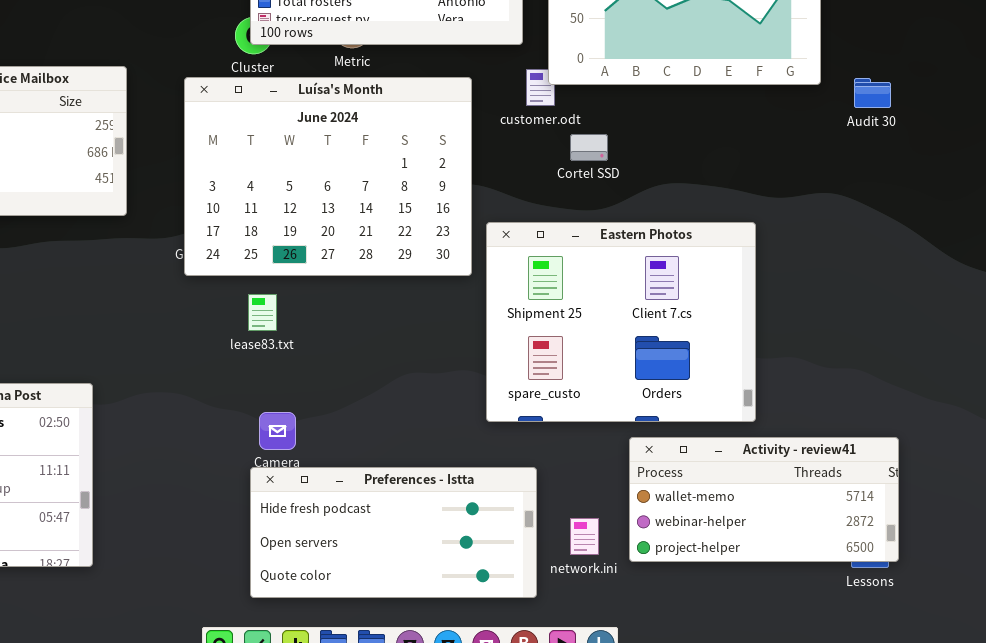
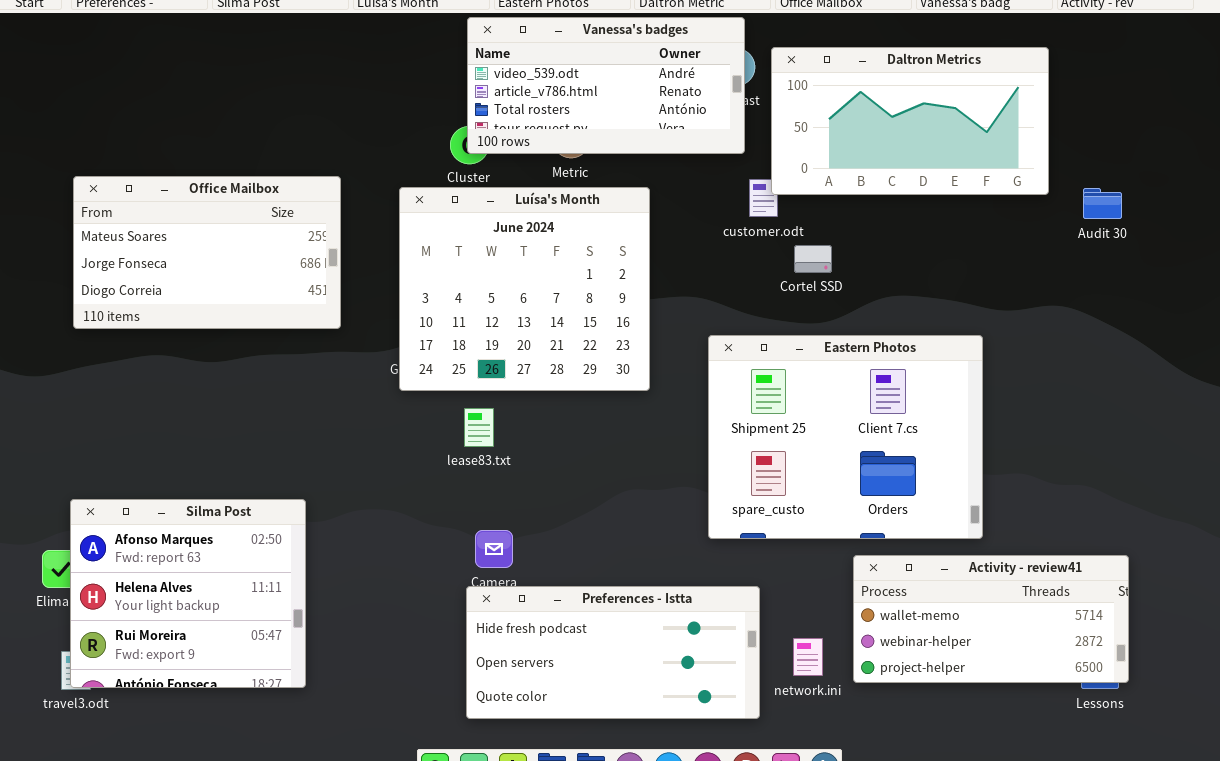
Luísa's Month: [184,77,472,276] -> [399,187,650,391], resized

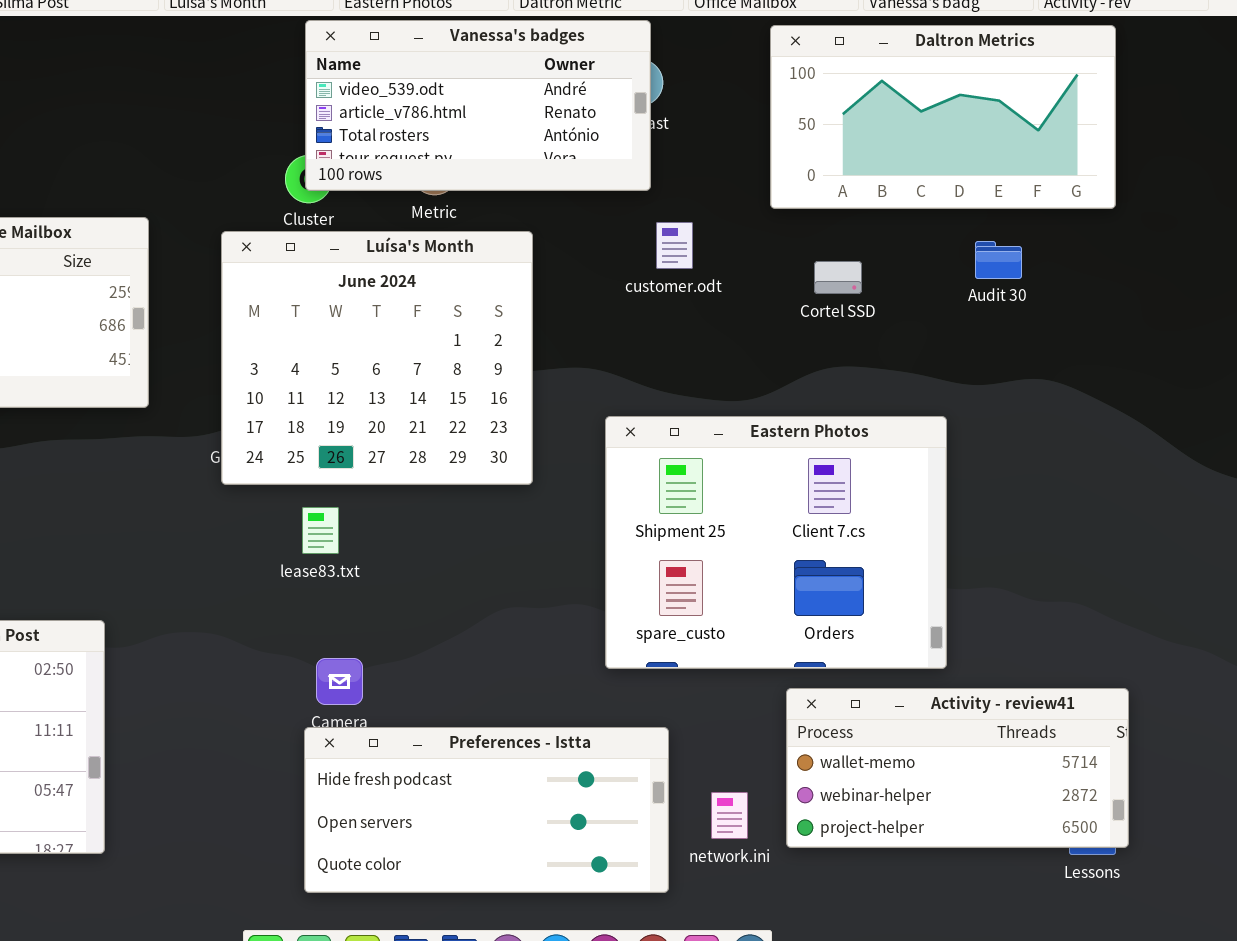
Daltron Metrics: [771,47,1049,195] -> [770,25,1116,209], moved
Audit 30: [1083,188,1122,219] -> [975,241,1022,279], moved
Cortel SSD: [794,245,832,273] -> [814,261,862,294], moved

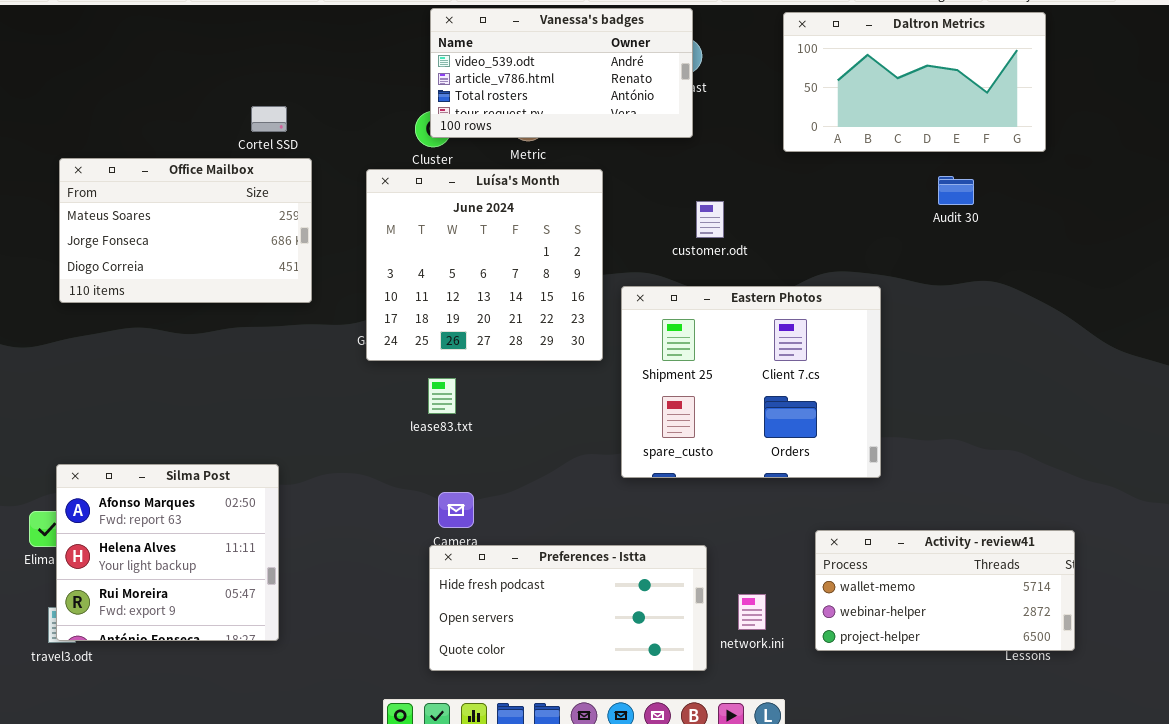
customer.odt: [656,222,693,269] -> [696,201,724,238], moved
Cortel SSD: [814,261,862,294] -> [251,106,287,132], moved
Eastern Photos: [605,416,947,669] -> [621,286,881,478], moved
Activity - review41: [786,688,1129,848] -> [815,530,1075,651], moved

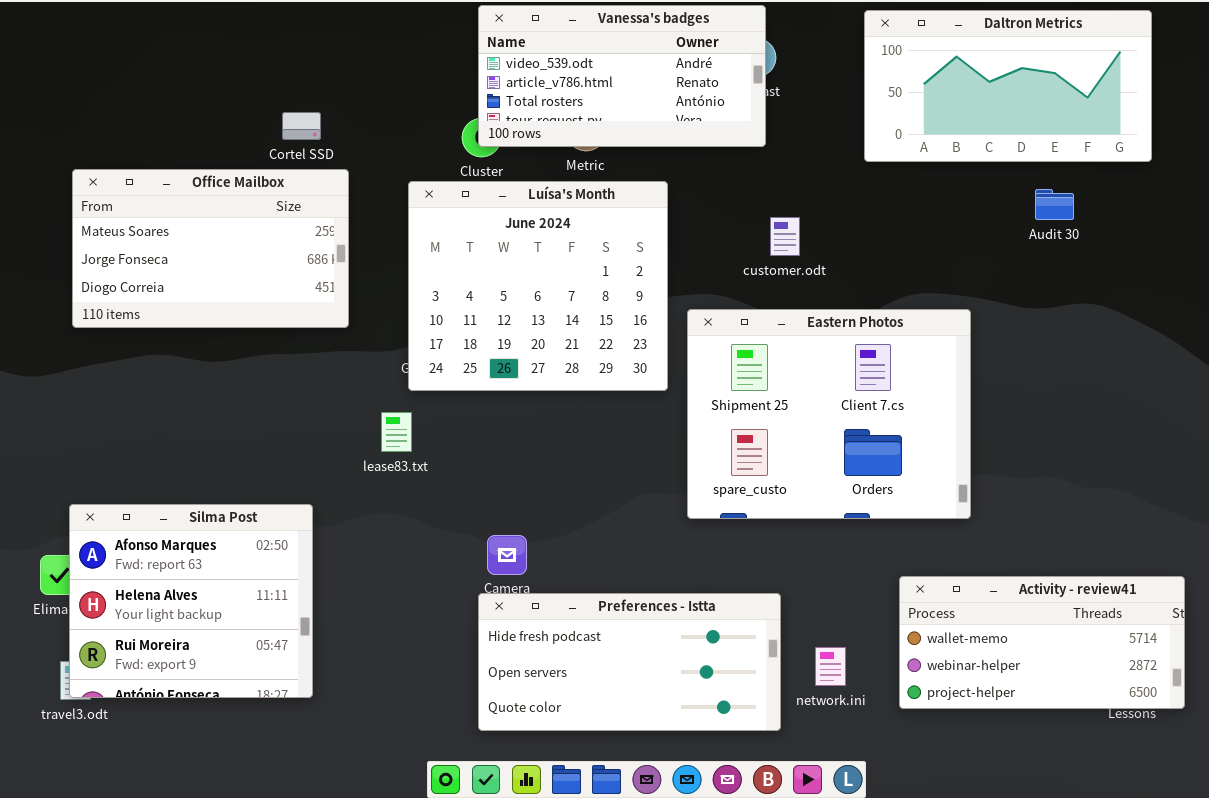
lease83.txt: [428,378,456,414] -> [381,412,412,452], moved

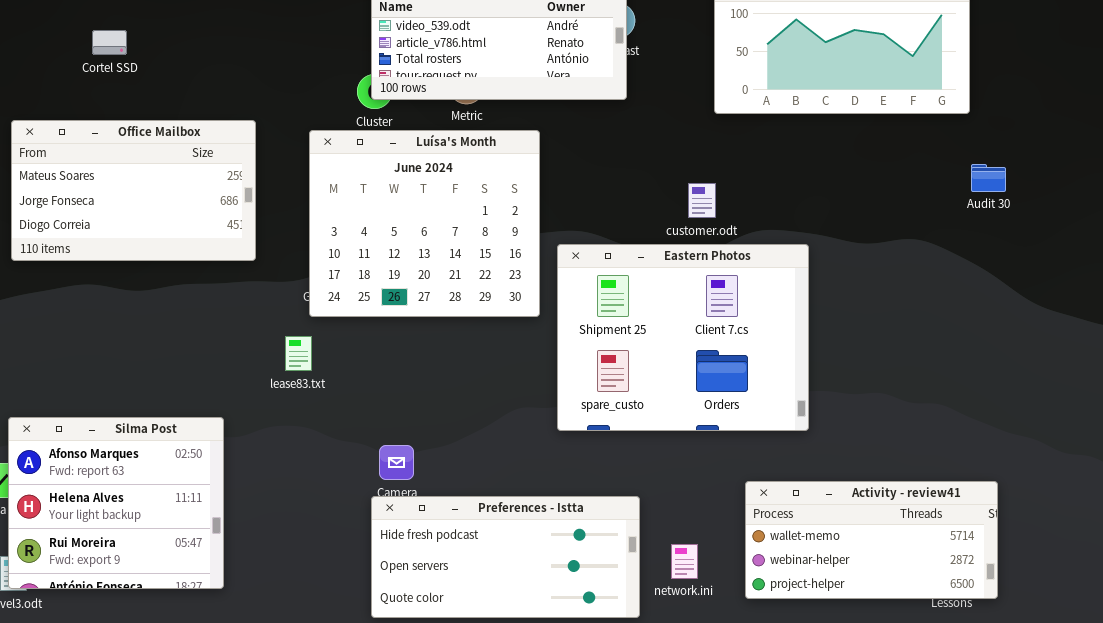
Cortel SSD: [282,112,321,140] -> [92,30,127,55], moved
Audit 30: [1035,189,1074,220] -> [971,164,1006,192], moved
customer.odt: [770,217,800,256] -> [688,183,716,218], moved

